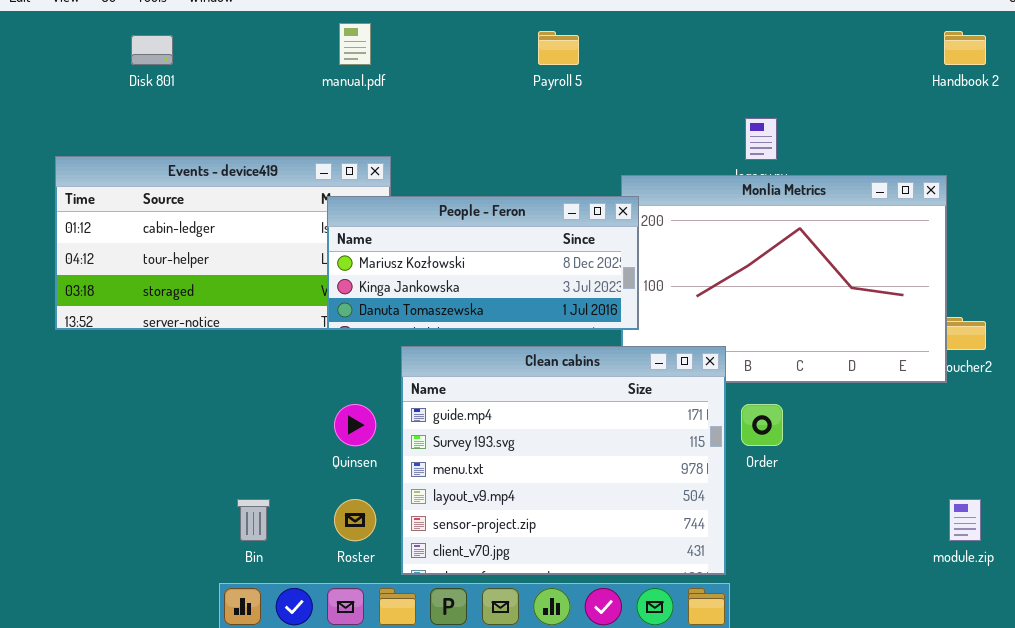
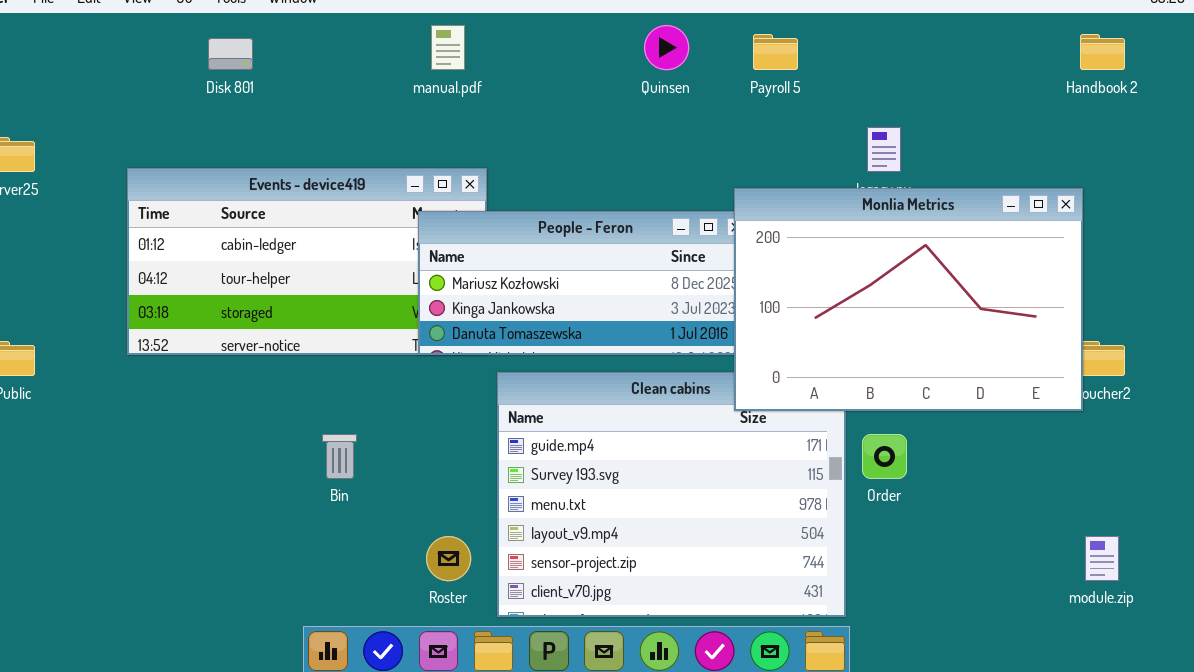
Payroll 5: [538,31,579,65] -> [753,34,798,70], moved
Monlia Metrics: [621,175,947,383] -> [734,188,1083,411], raised
Quinsen: [334,404,376,446] -> [644,25,689,70], moved
Bin: [237,499,270,541] -> [322,434,357,479], moved

